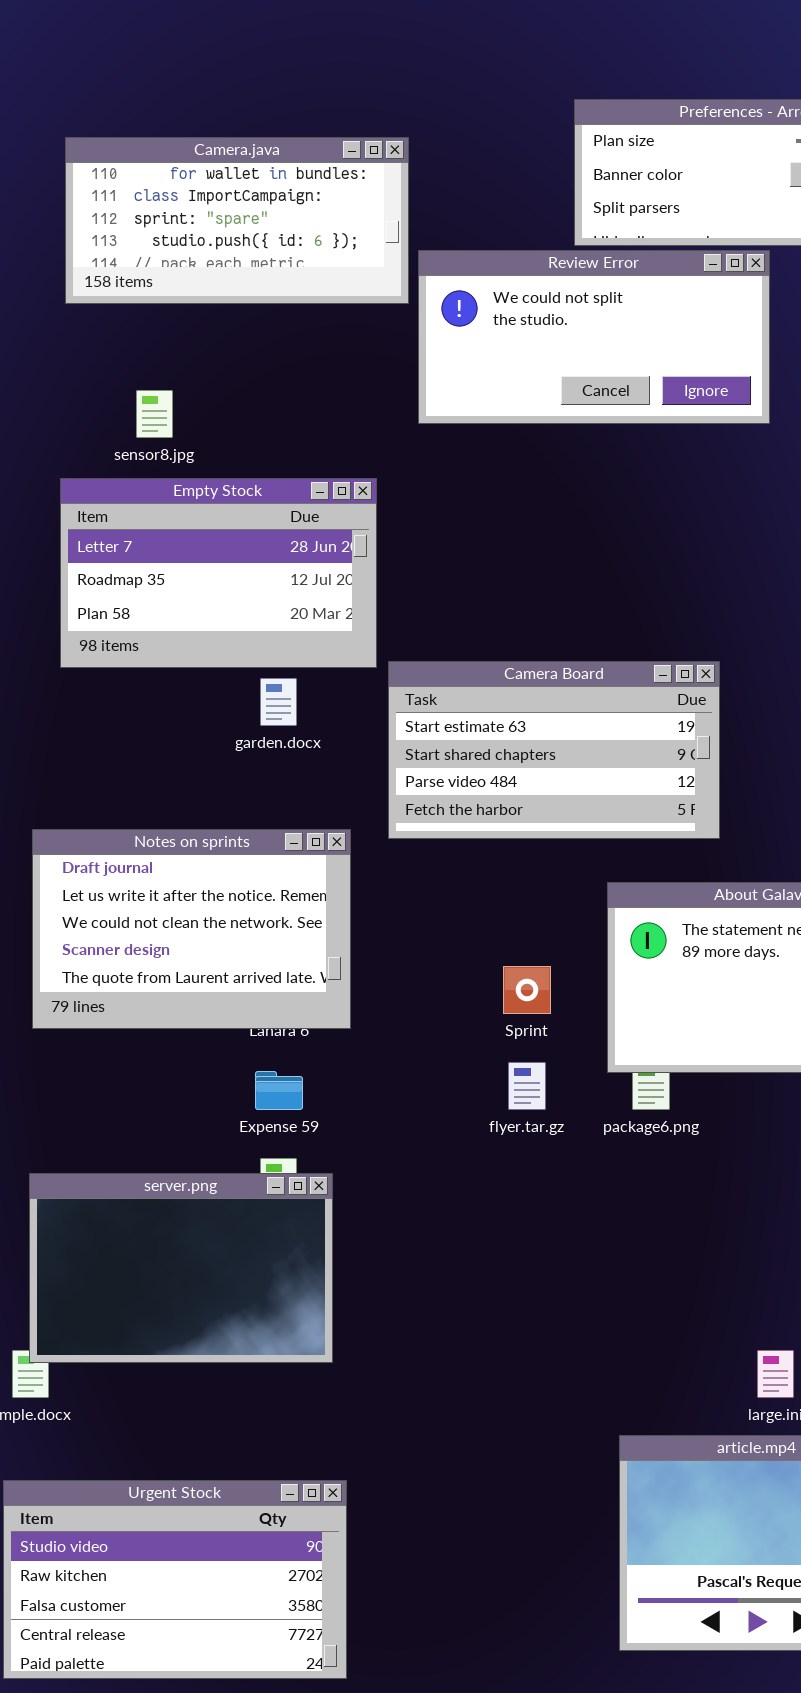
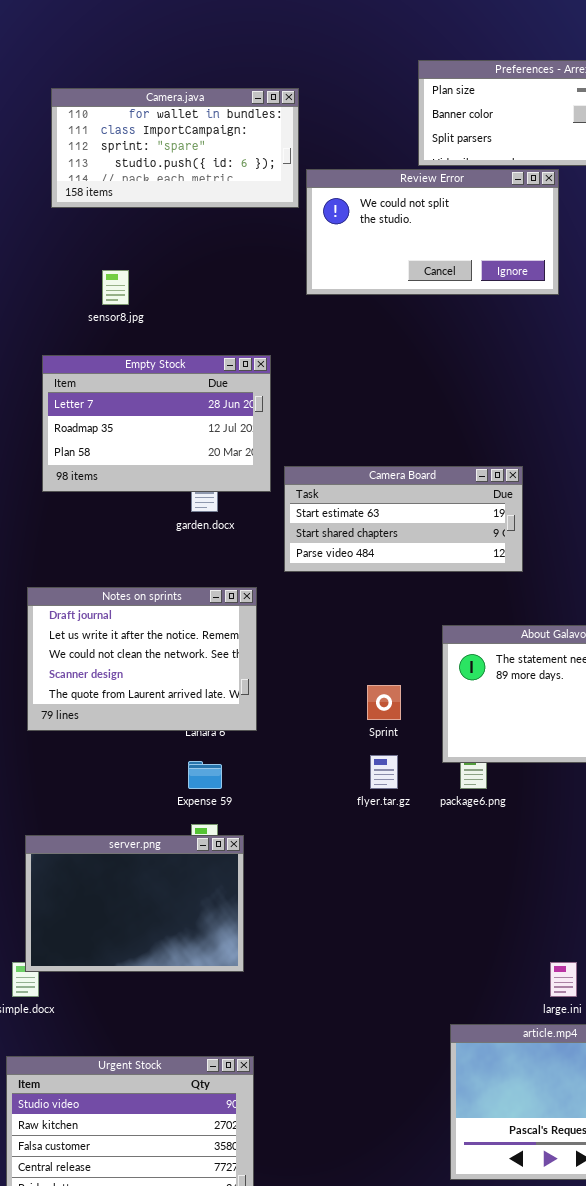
Empty Stock: [60,478,377,668] -> [42,355,271,492], moved
Camera Board: [388,661,720,839] -> [284,466,523,572], resized

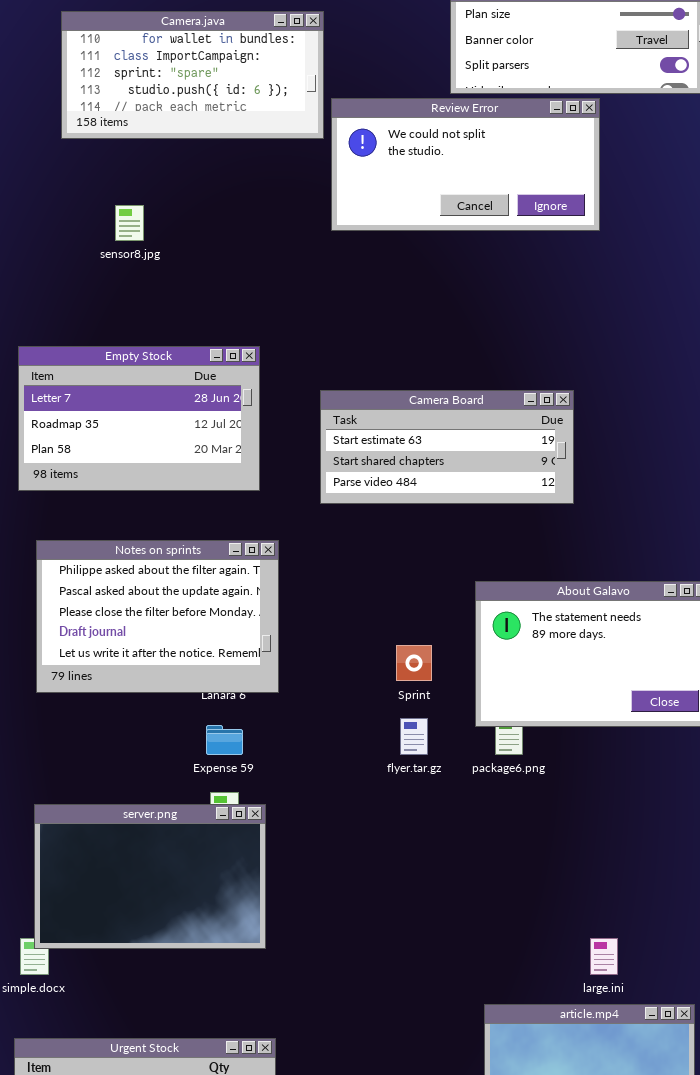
Empty Stock: [42,355,271,492] -> [18,346,260,491], moved
Camera Board: [284,466,523,572] -> [320,390,574,504], moved
Notes on sprints: [27,587,257,731] -> [36,540,279,693], scrolled up 3 rows

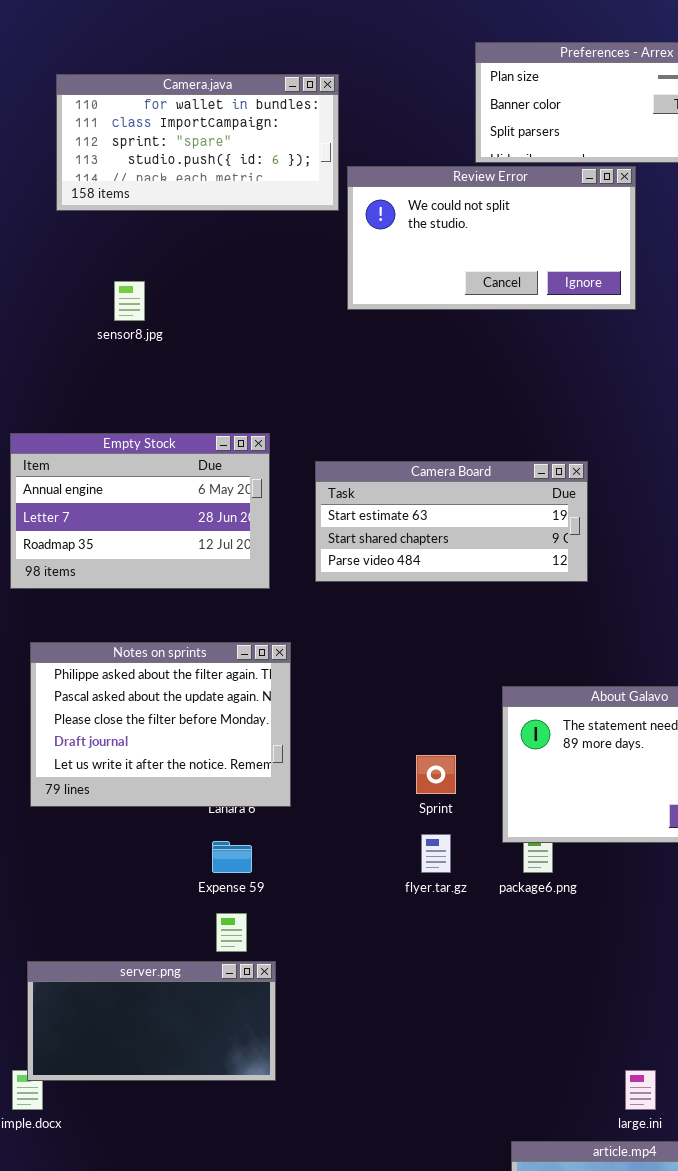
Empty Stock: [18,346,260,491] -> [10,433,270,589], scrolled up 1 row
Camera Board: [320,390,574,504] -> [315,461,588,582], moved
server.png: [34,804,266,949] -> [27,961,276,1081], resized

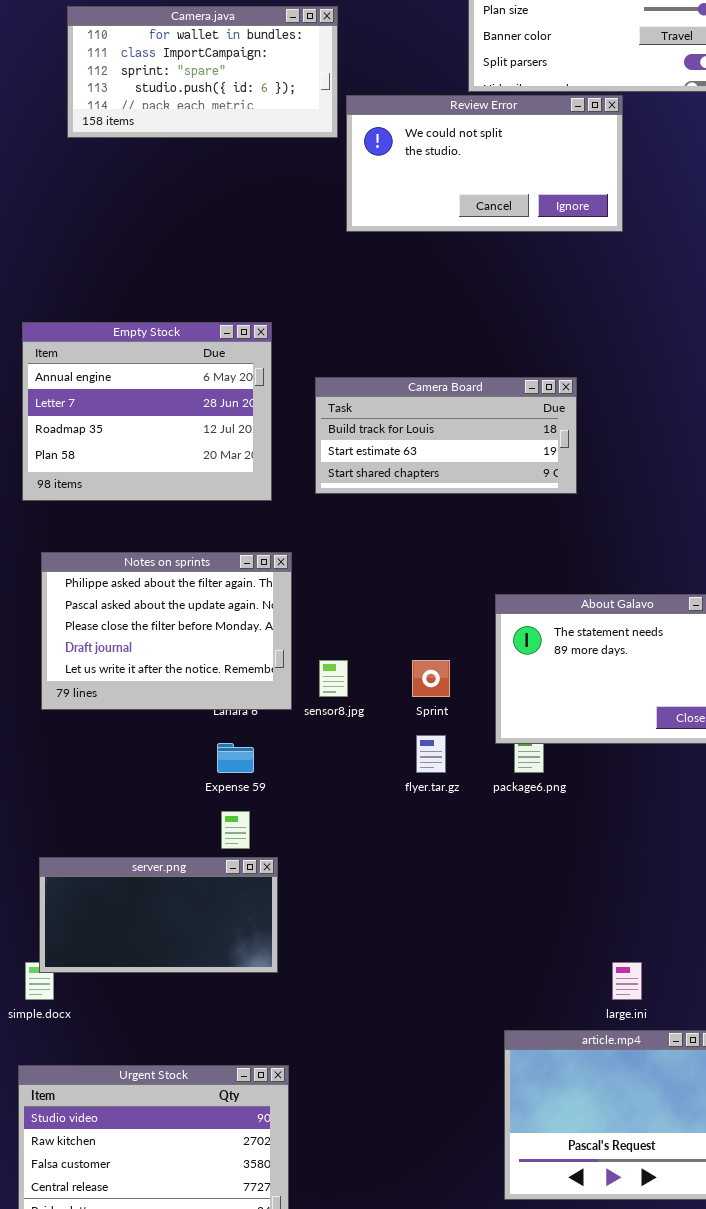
sensor8.jpg: [114,281,145,321] -> [319,660,348,697], moved
Empty Stock: [10,433,270,589] -> [22,322,272,501], resized
Camera Board: [315,461,588,582] -> [315,377,577,494], scrolled up 1 row

